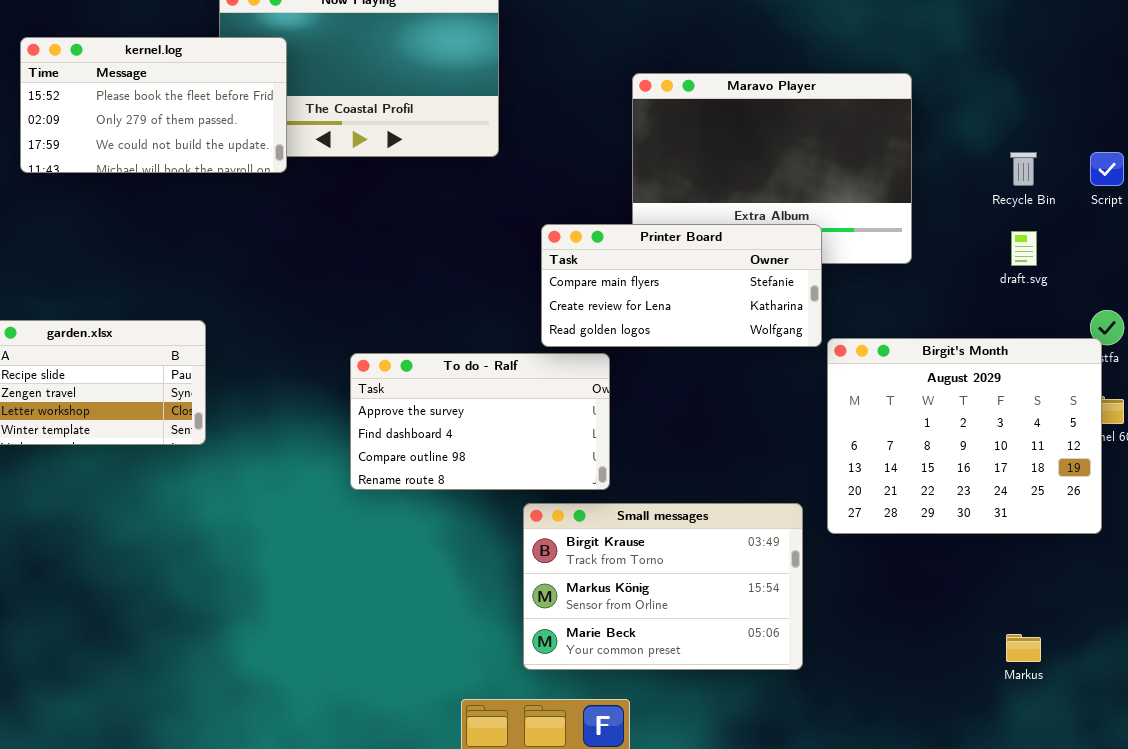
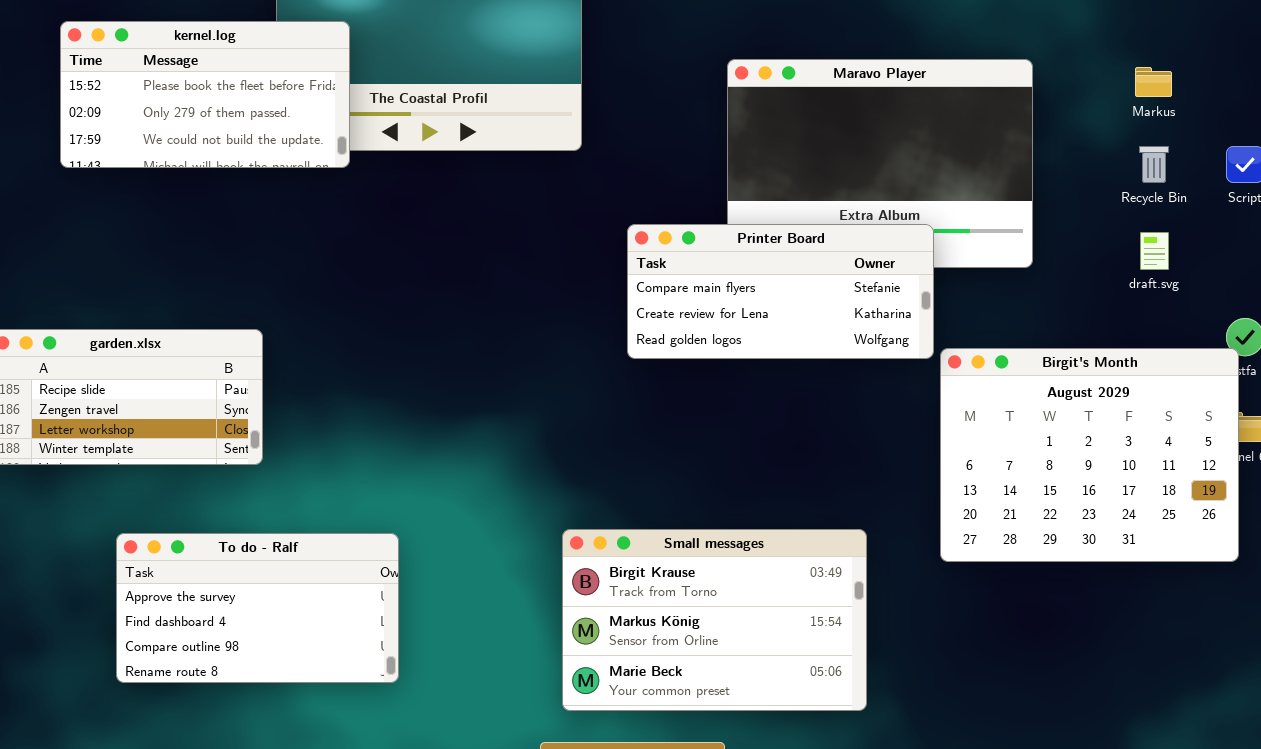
To do - Ralf: [350,353,610,490] -> [116,533,399,683], moved
Small messages: [523,503,803,670] -> [562,529,867,711], moved
Markus: [1006,634,1041,662] -> [1135,67,1172,97], moved

